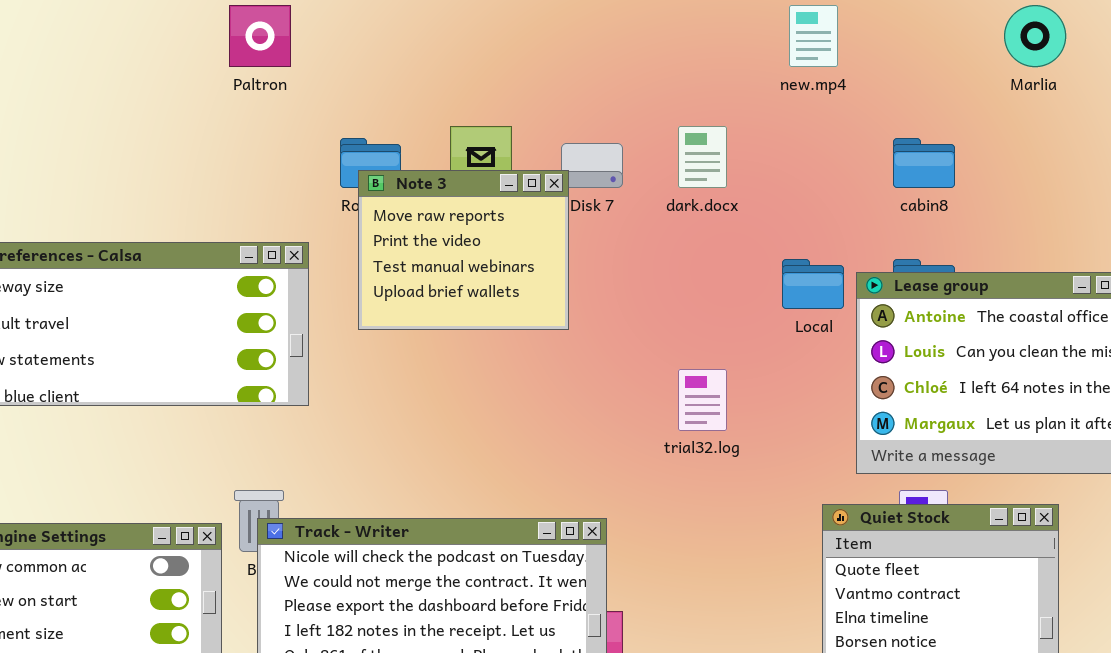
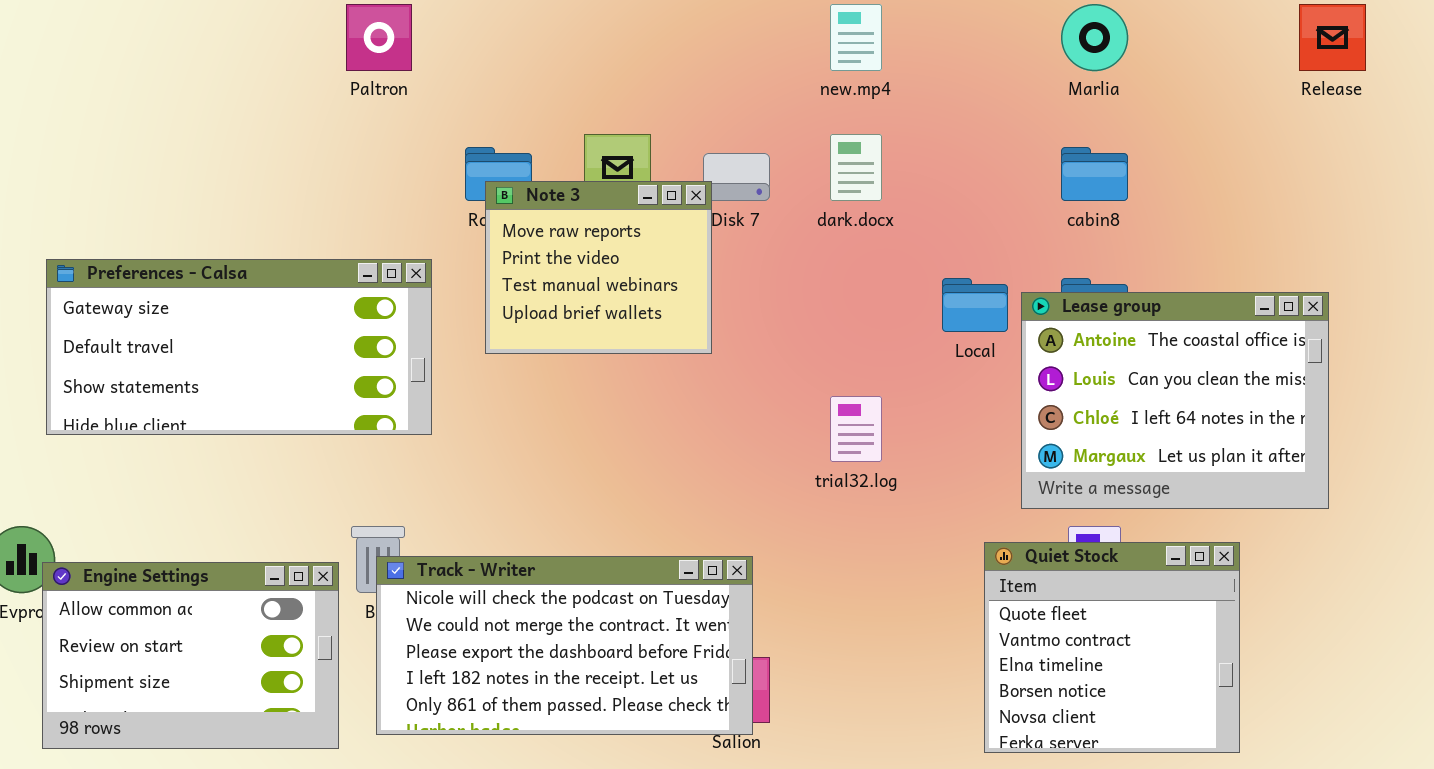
new.mp4: [789,5,838,67] -> [830,4,882,71], moved
Marlia: [1004,5,1066,67] -> [1061,4,1128,71], moved

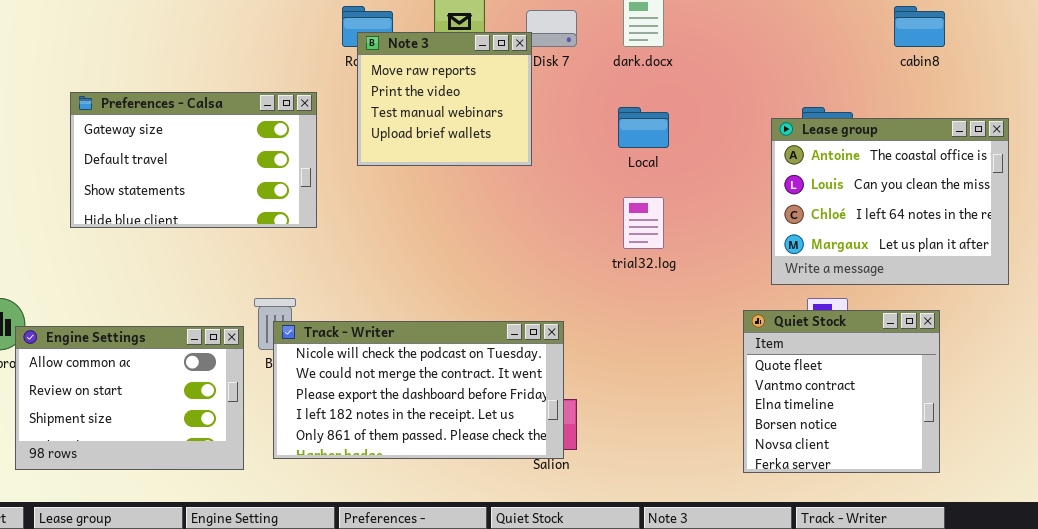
cabin8: [1061,147,1128,201] -> [894,6,945,47], moved
Preferences - Calsa: [46,259,432,435] -> [70,92,317,228], resized
Local: [942,278,1008,332] -> [618,107,669,148], moved

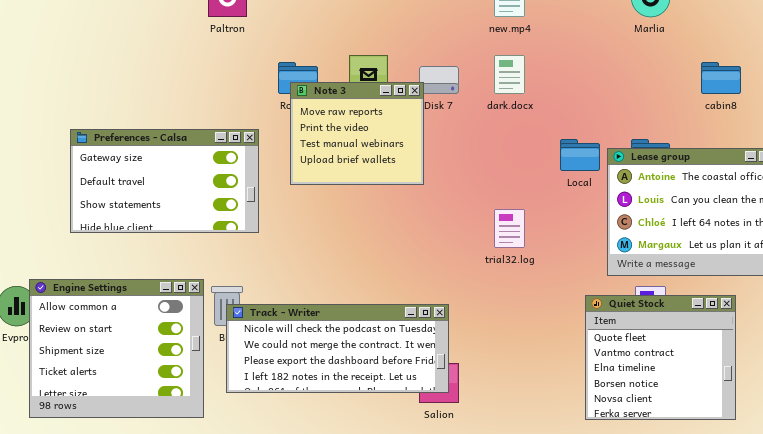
Local: [618,107,669,148] -> [560,139,600,171], moved
Track - Writer: [273,321,564,459] -> [226,304,449,393], resized
Engine Settings: [15,326,244,470] -> [29,279,204,418], resized

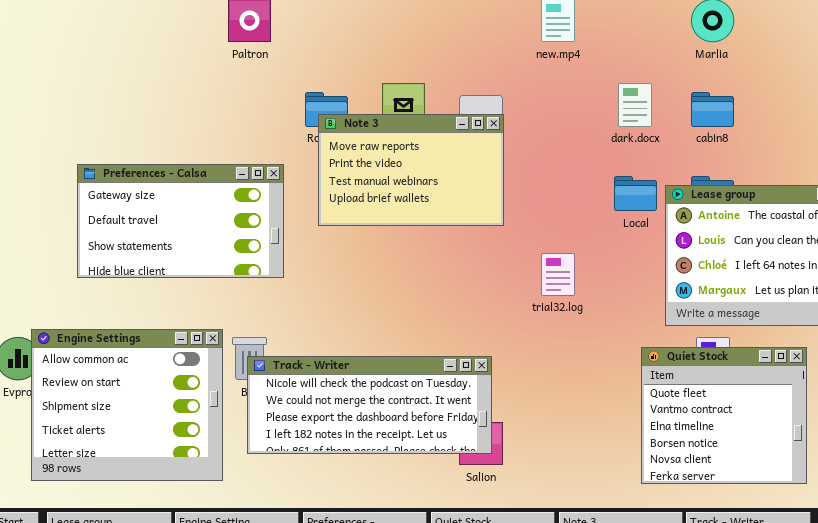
dark.docx: [494,55,525,94] -> [618,83,652,127], moved
cabin8: [701,62,741,94] -> [691,92,734,127], moved
Note 3: [290,82,424,185] -> [318,114,504,226], resized

